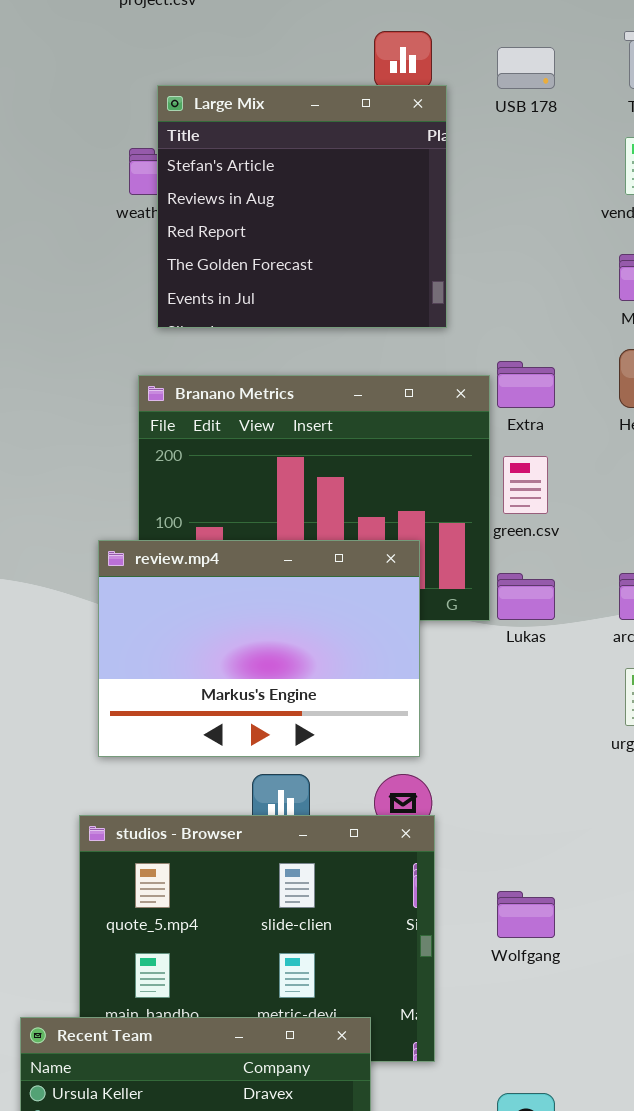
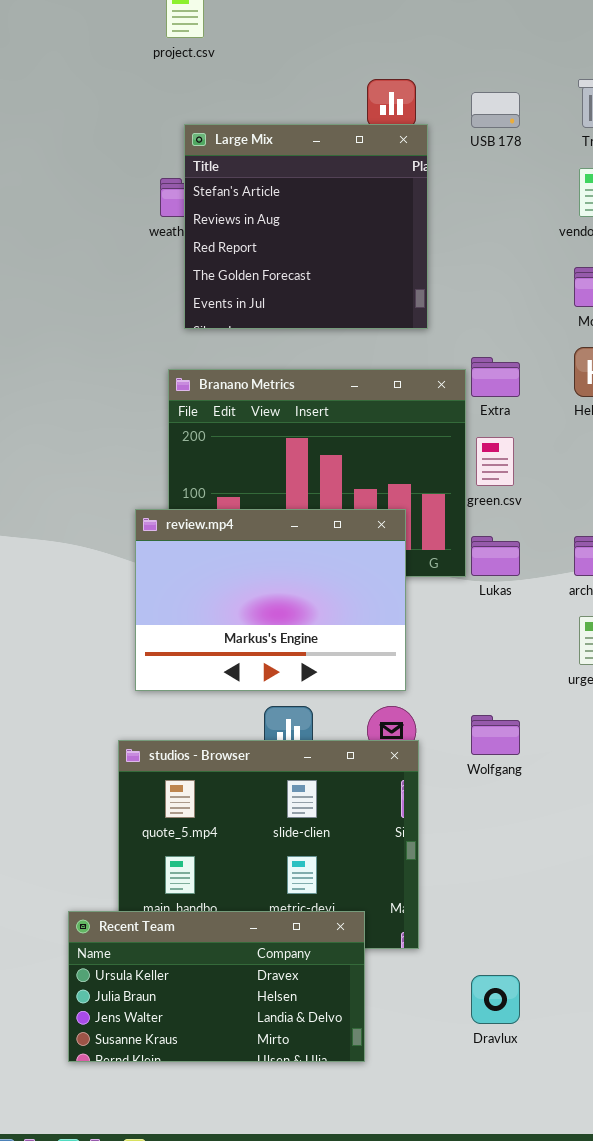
Wolfgang: [497,891,555,938] -> [471,715,520,755], moved

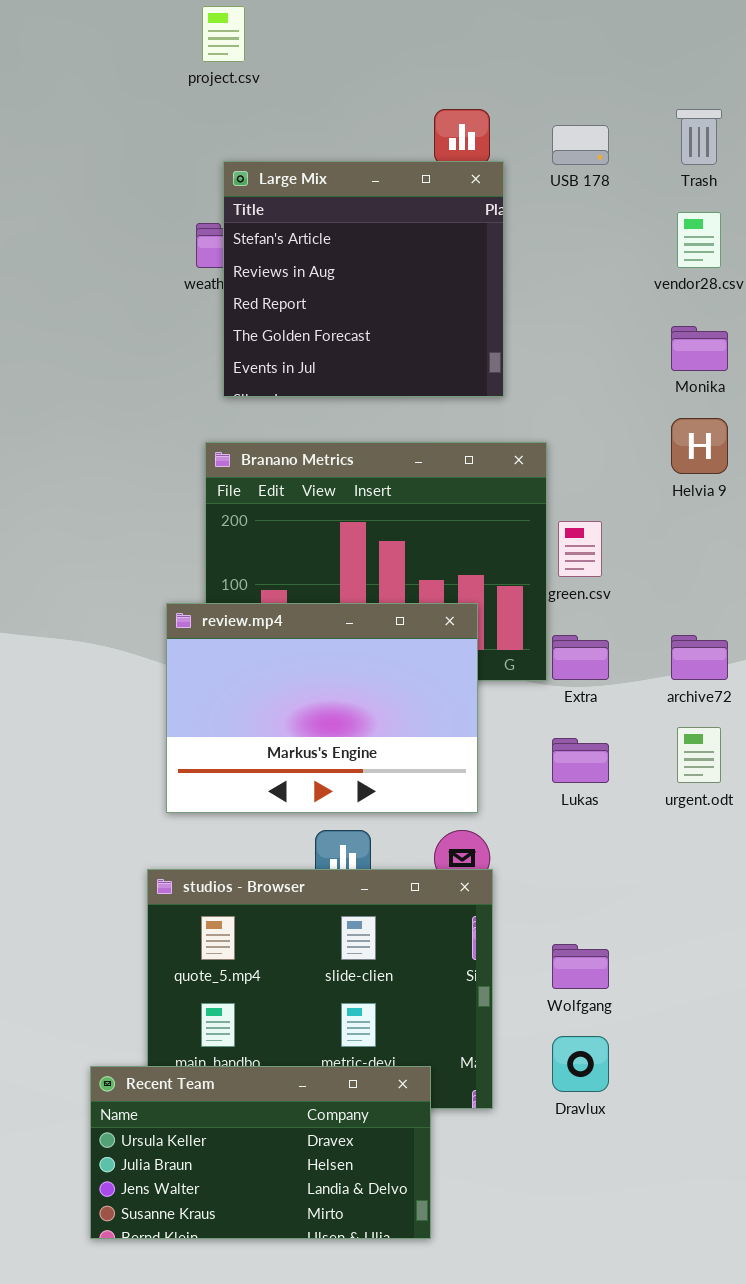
Extra: [471,357,520,397] -> [552,635,609,680], moved
Lukas: [471,536,520,576] -> [552,738,609,783], moved
Wolfgang: [471,715,520,755] -> [552,944,609,989], moved
Dravlux: [471,975,520,1024] -> [552,1036,609,1092], moved

